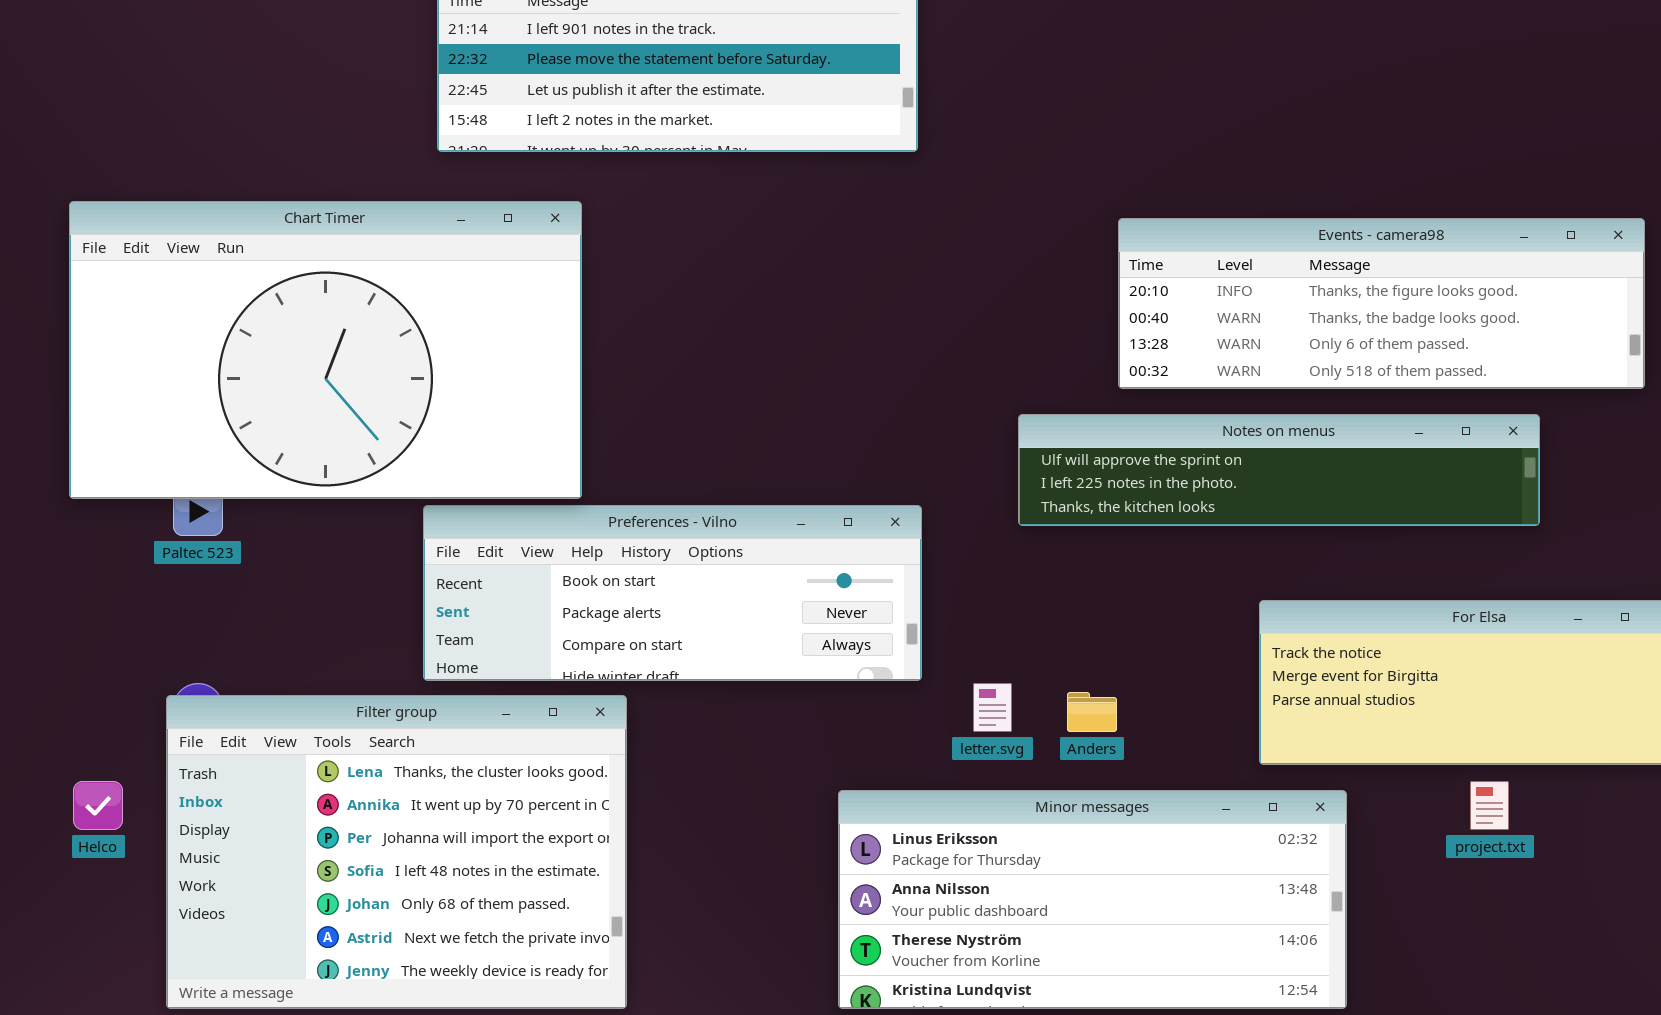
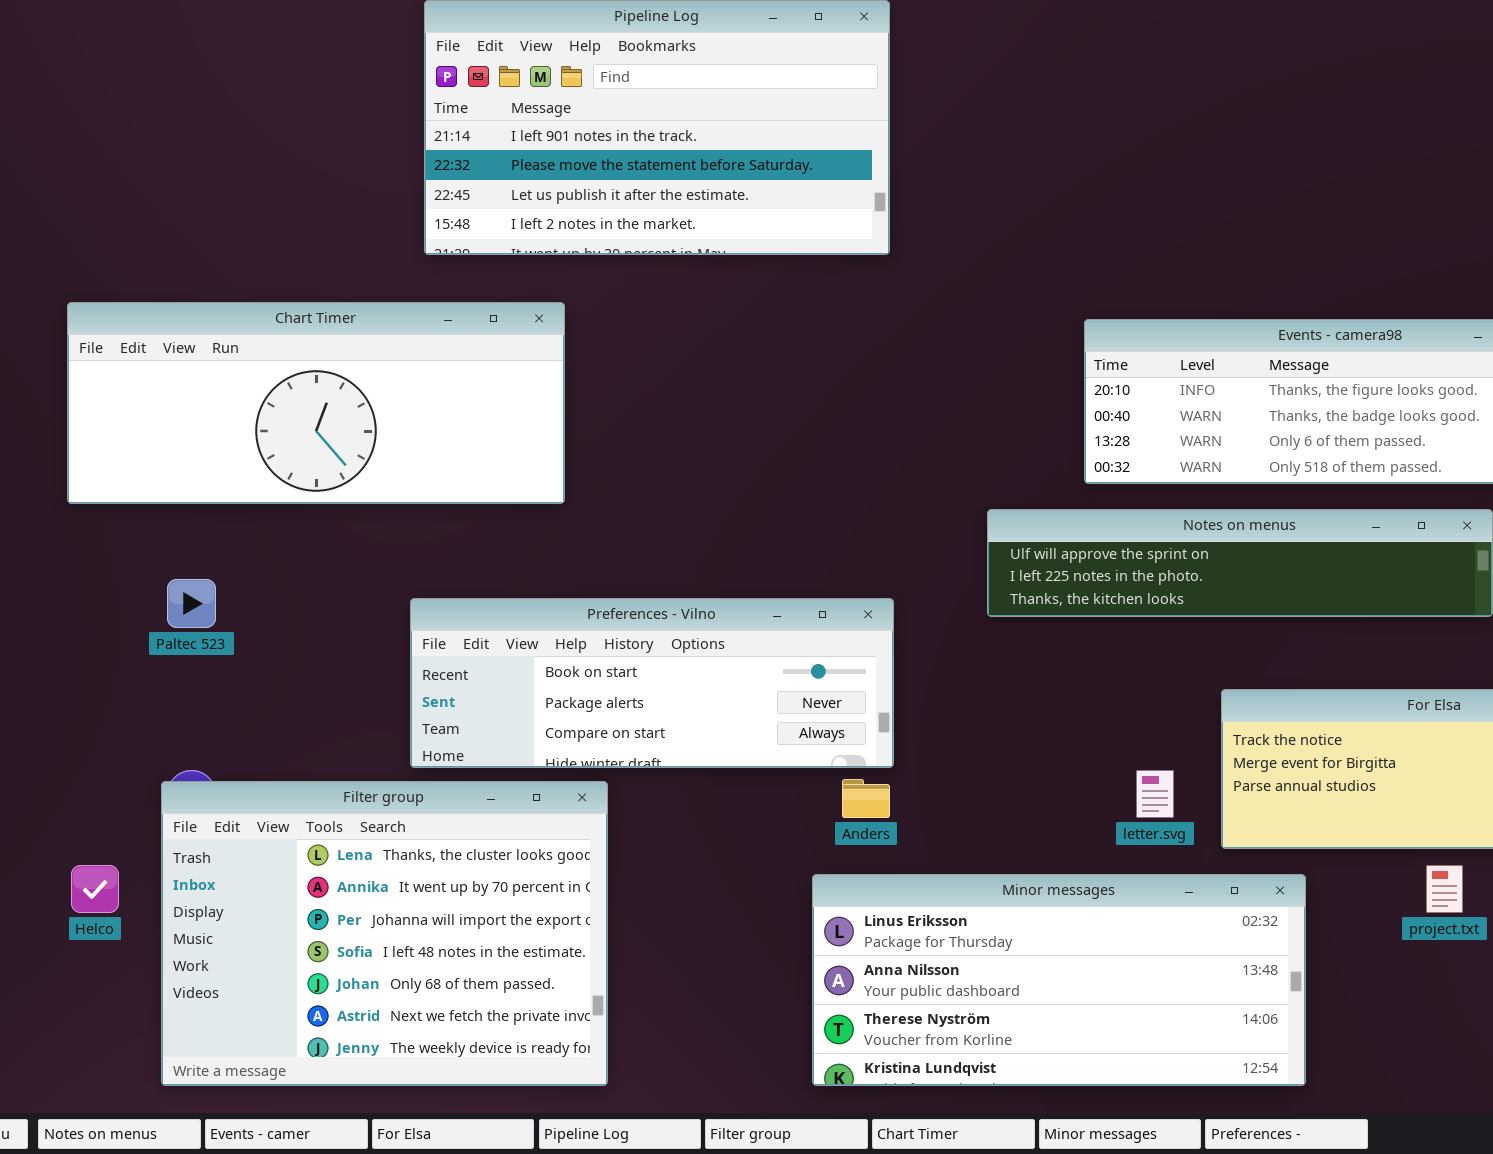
Chart Timer: [69,201,582,499] -> [67,302,565,504], resized
letter.svg: [973,683,1012,732] -> [1136,770,1174,818], moved
Anders: [1067,692,1117,732] -> [842,779,890,818], moved

